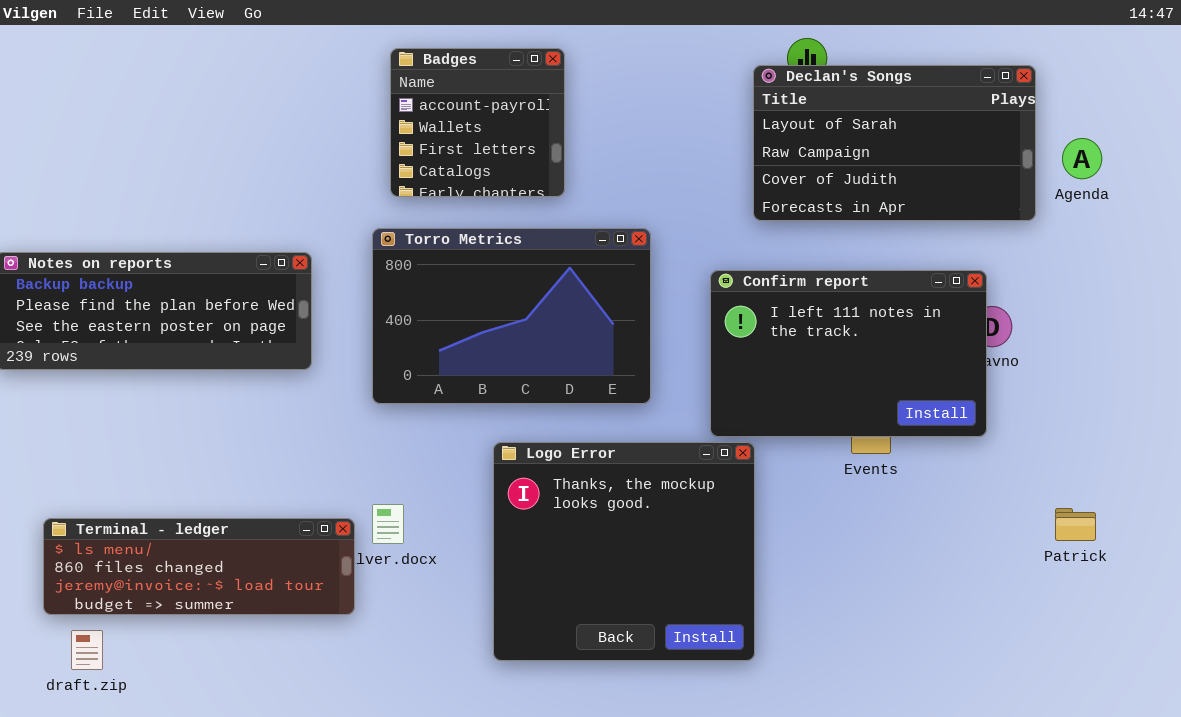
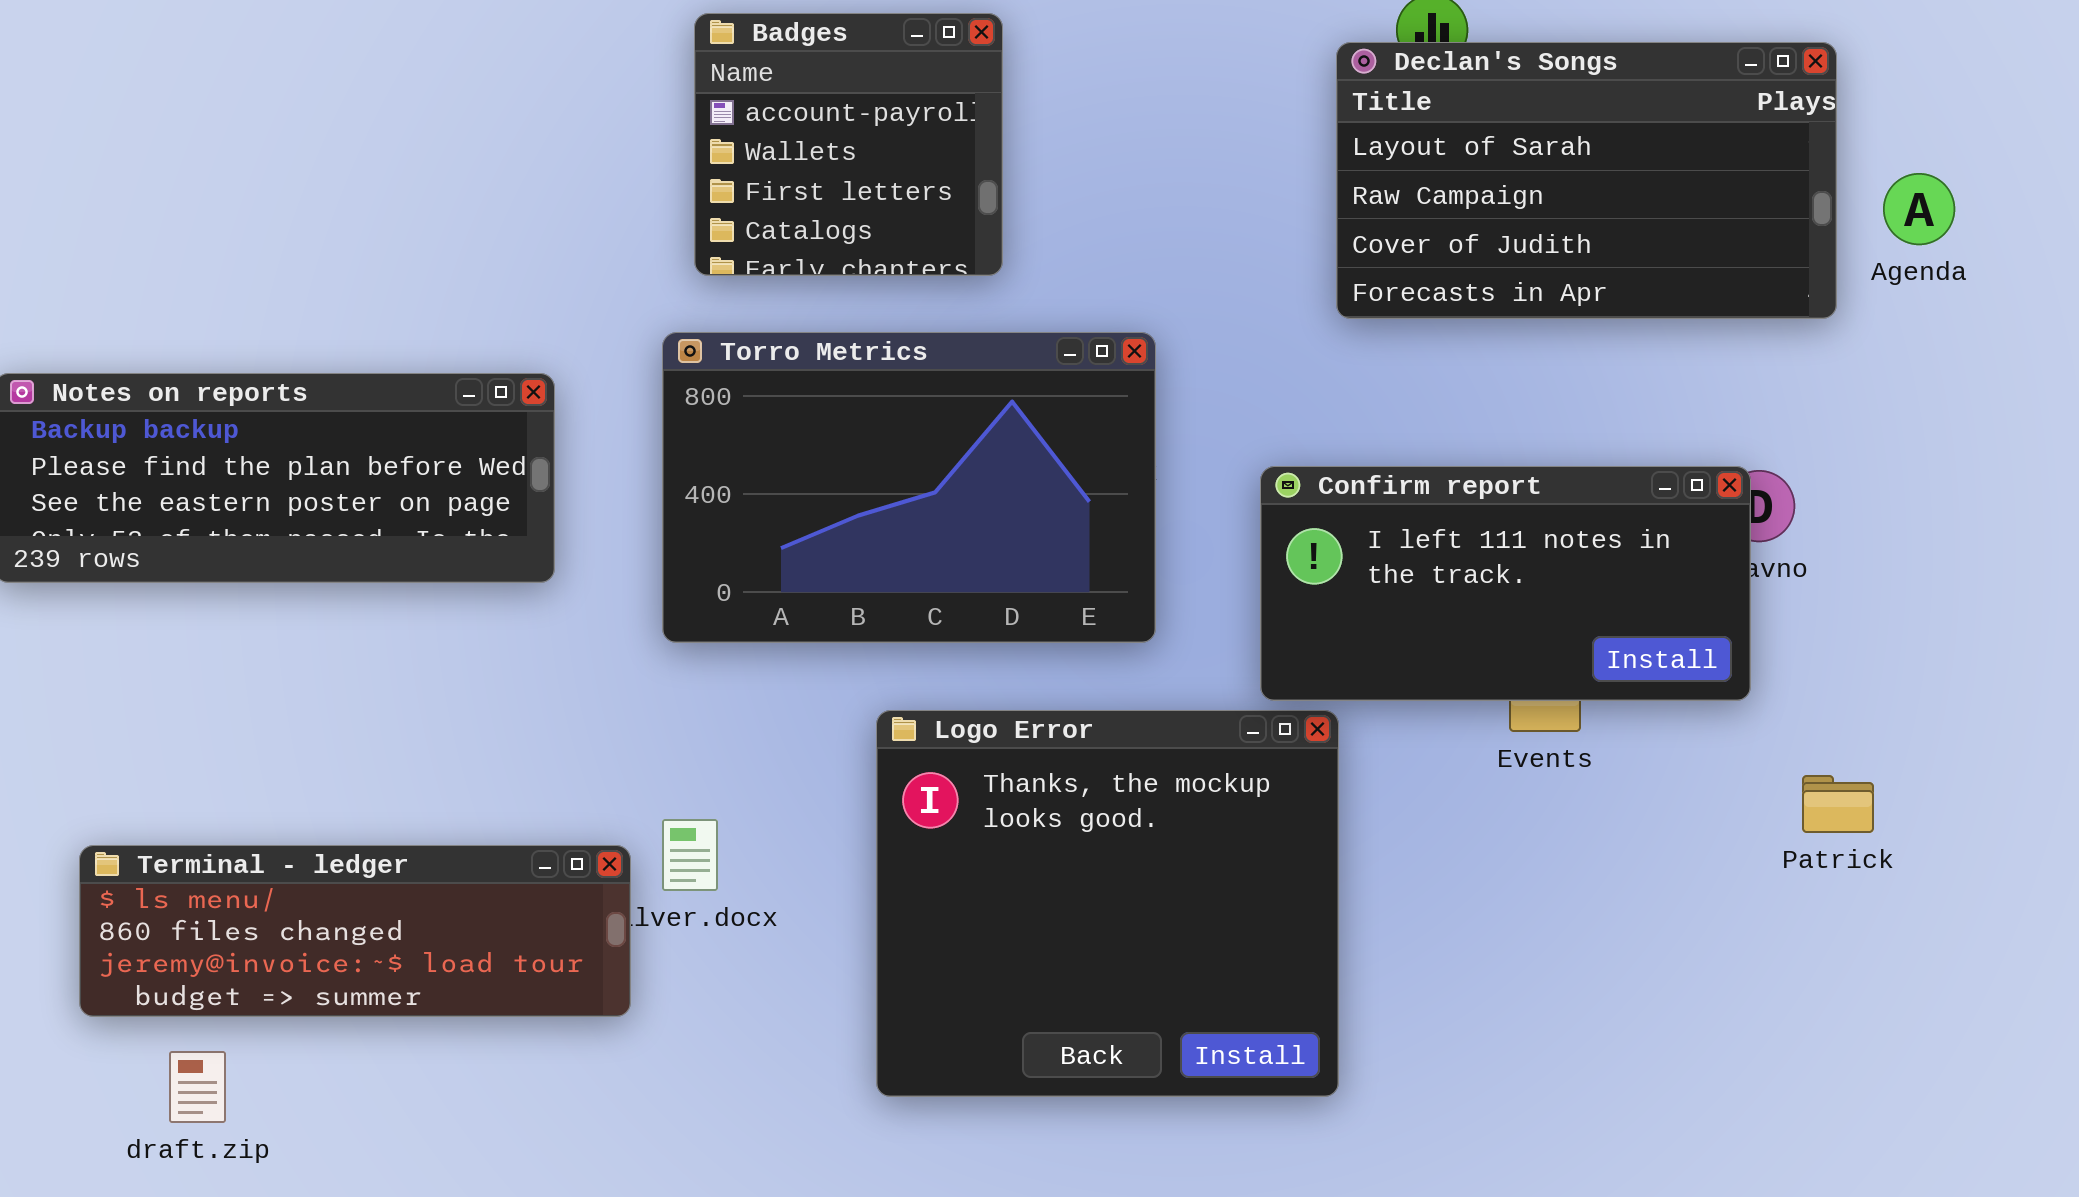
Confirm report: [710,270,987,437] -> [1260,466,1751,701], resized
Patrick: [1055,508,1096,541] -> [1802,775,1874,833], moved
draft.zip: [71,630,103,670] -> [169,1051,226,1123], moved

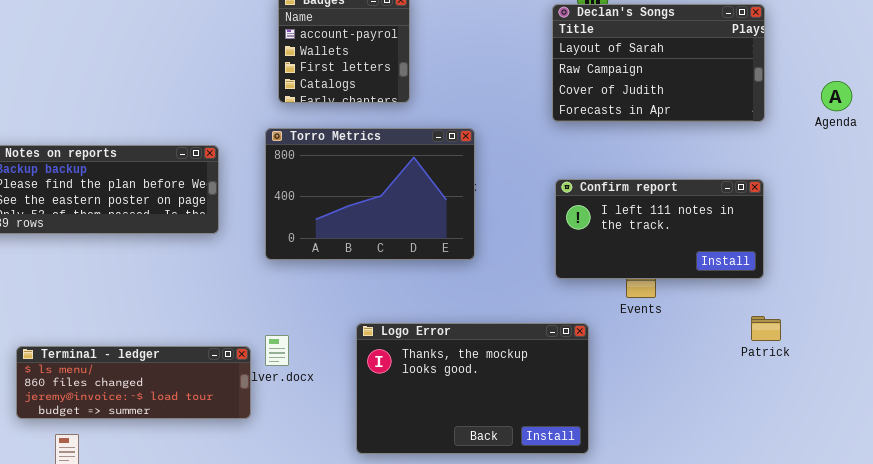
Agenda: [1883,173,1955,245] -> [821,81,852,111], moved
Confirm report: [1260,466,1751,701] -> [555,179,764,279], moved
Logo Error: [876,710,1339,1097] -> [356,323,589,454], resized

